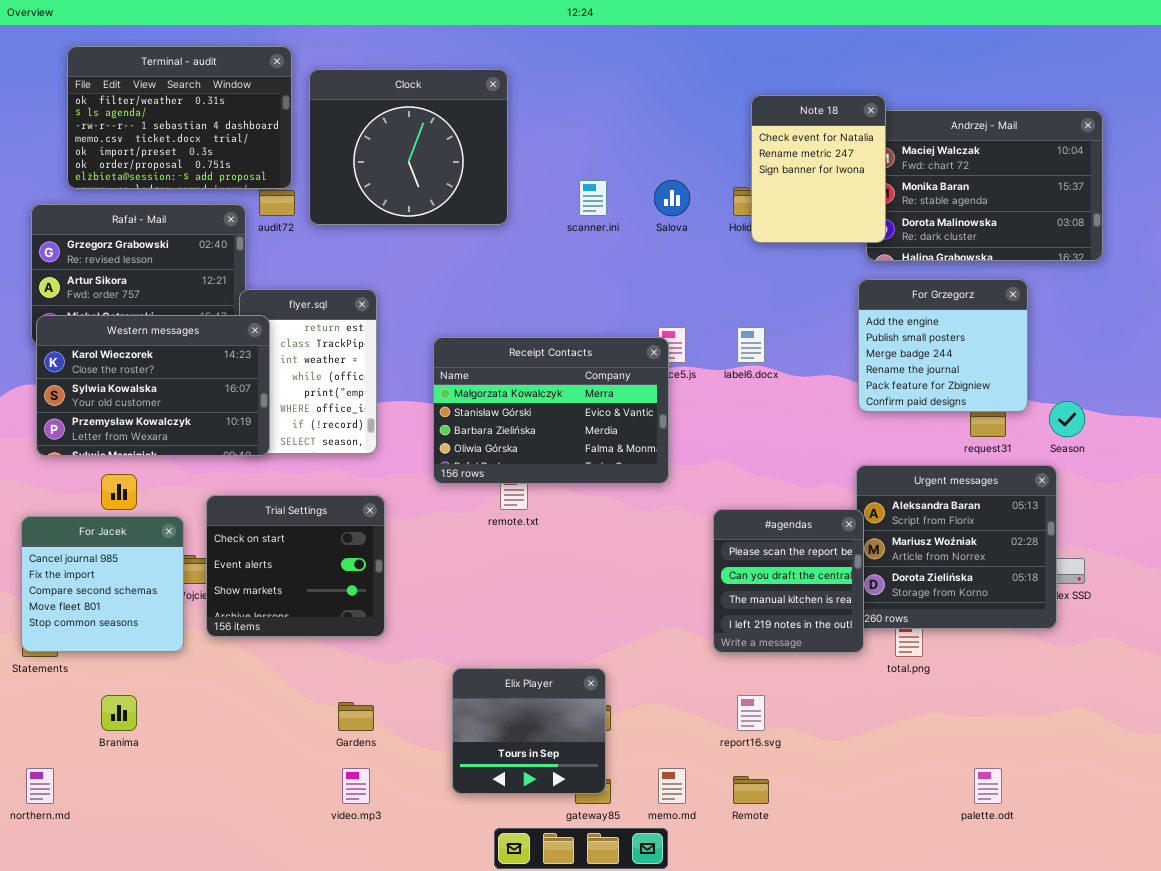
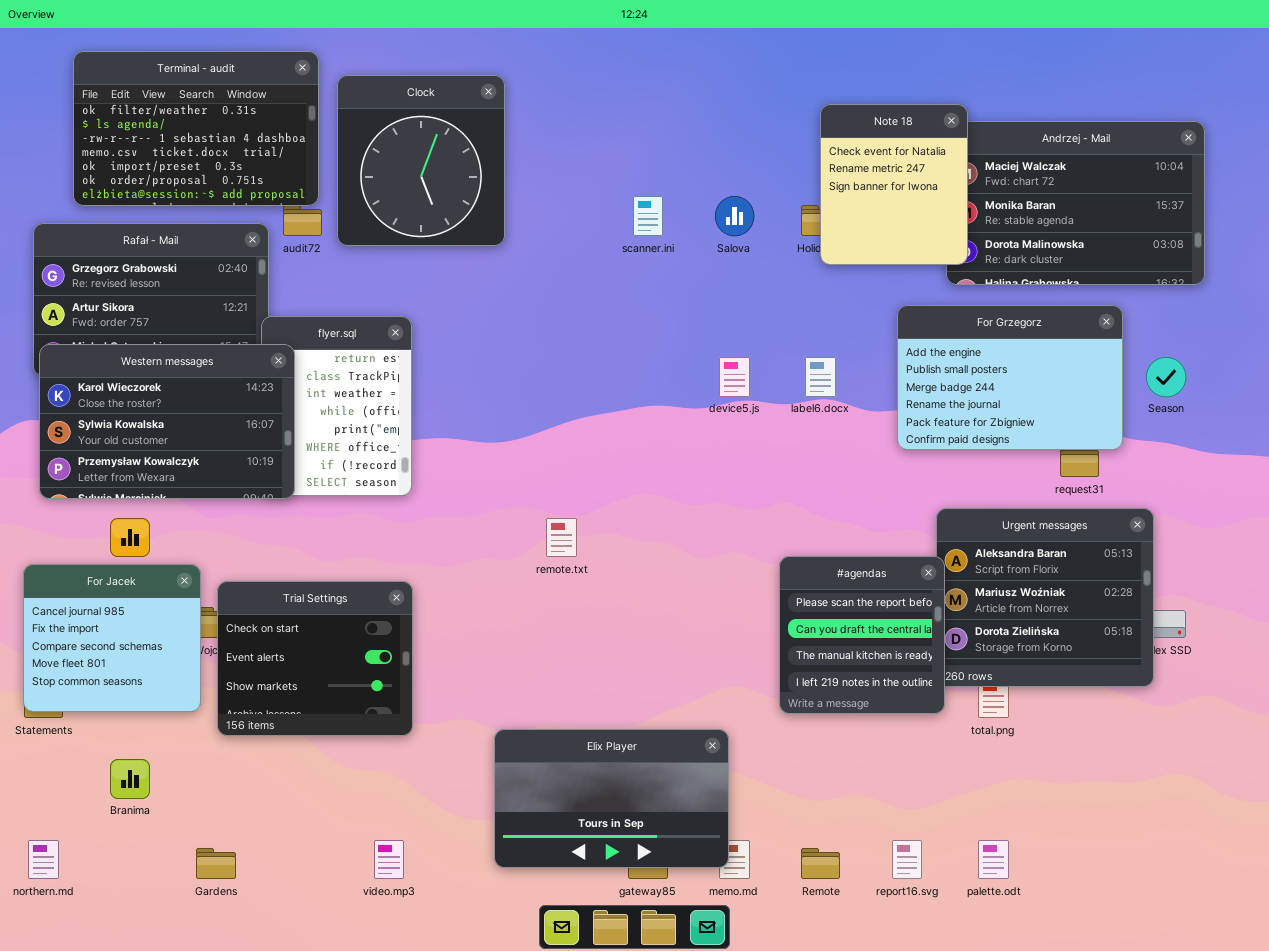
Clock: [309,69,508,225] -> [337,75,505,246], resized
For Grzegorz: [858,279,1028,412] -> [897,305,1123,450], resized
Receipt Contacts: [433,337,669,484] -> none, closed
Season: [1049,401,1085,437] -> [1146,357,1186,397], moved
Trial Settings: [206,495,385,637] -> [217,581,413,736], moved
Elix Player: [452,668,606,794] -> [494,729,729,868], resized
report16.svg: [737,695,765,731] -> [892,840,922,879], moved
Gardens: [338,702,374,731] -> [196,848,236,879], moved
palette.odt: [974,768,1002,804] -> [978,840,1009,879], moved

